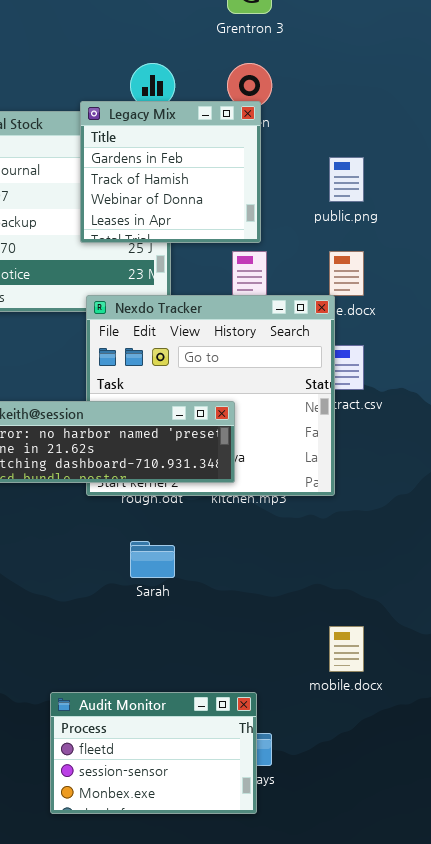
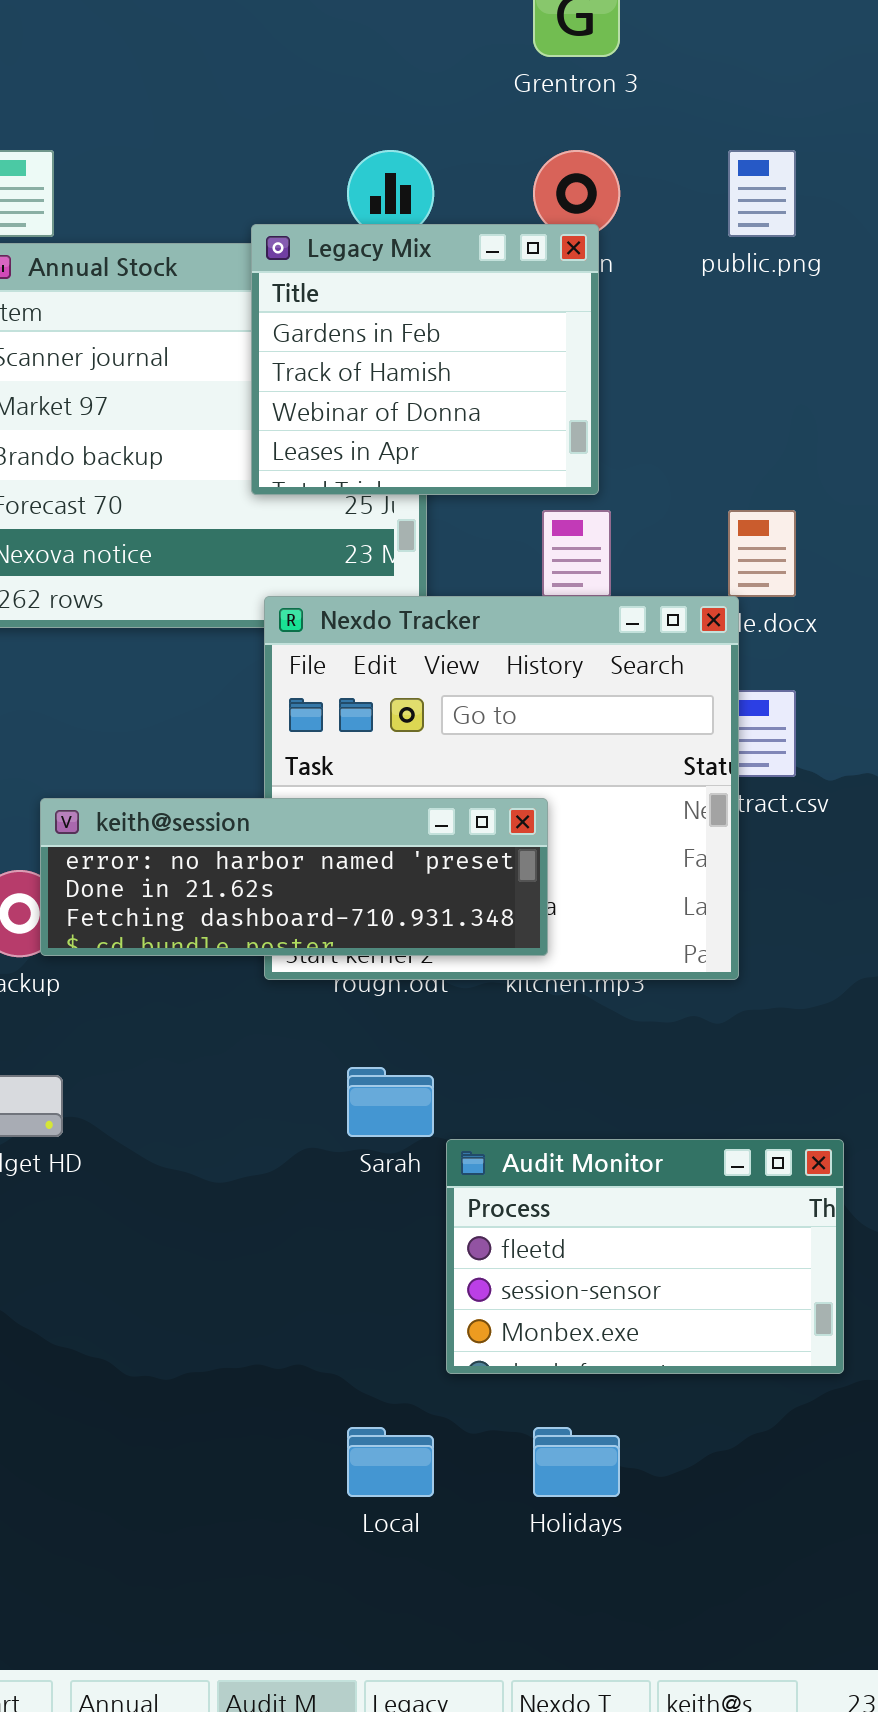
public.png: [329,157,364,202] -> [728,150,796,237], moved
Audit Monitor: [50,692,257,814] -> [446,1139,844,1374], moved

